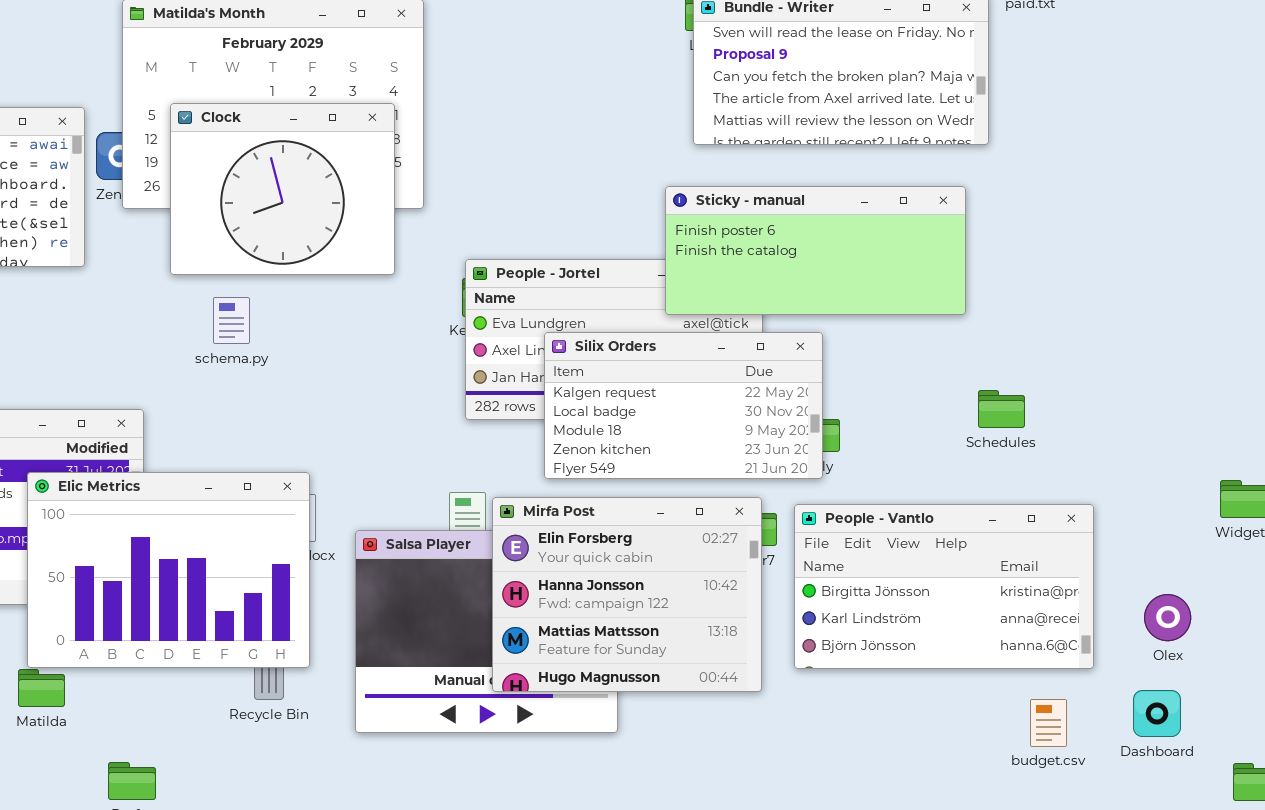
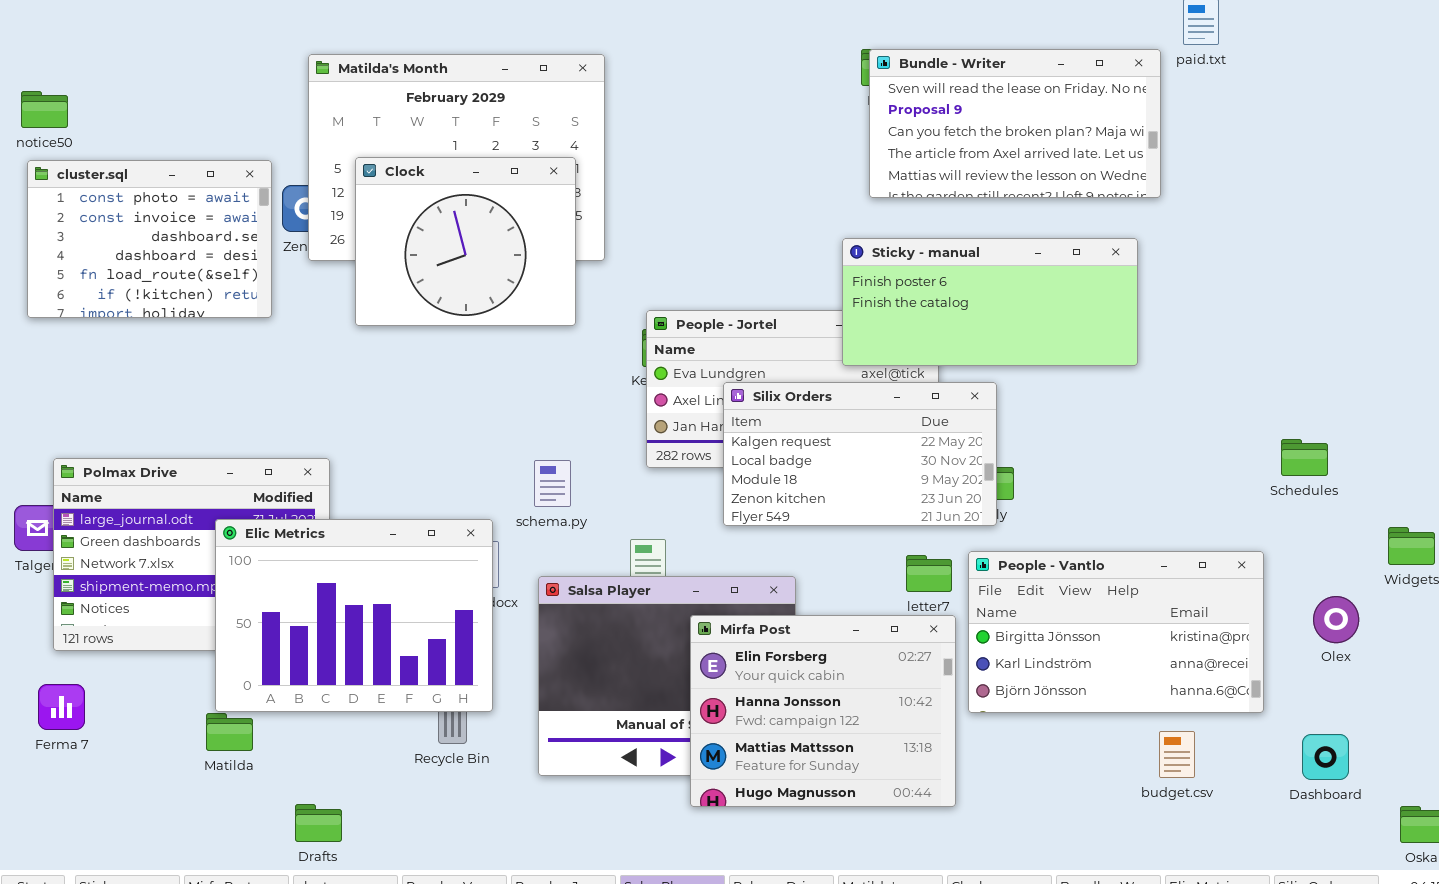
schema.py: [213,297,250,344] -> [534,460,571,507], moved
Schedules: [978,390,1025,428] -> [1281,439,1328,476], moved
Mirfa Post: [492,497,762,692] -> [690,615,956,807], moved
Olex: [1144,594,1191,641] -> [1313,596,1359,643], moved
budget.csv: [1030,699,1067,747] -> [1159,731,1195,778], moved

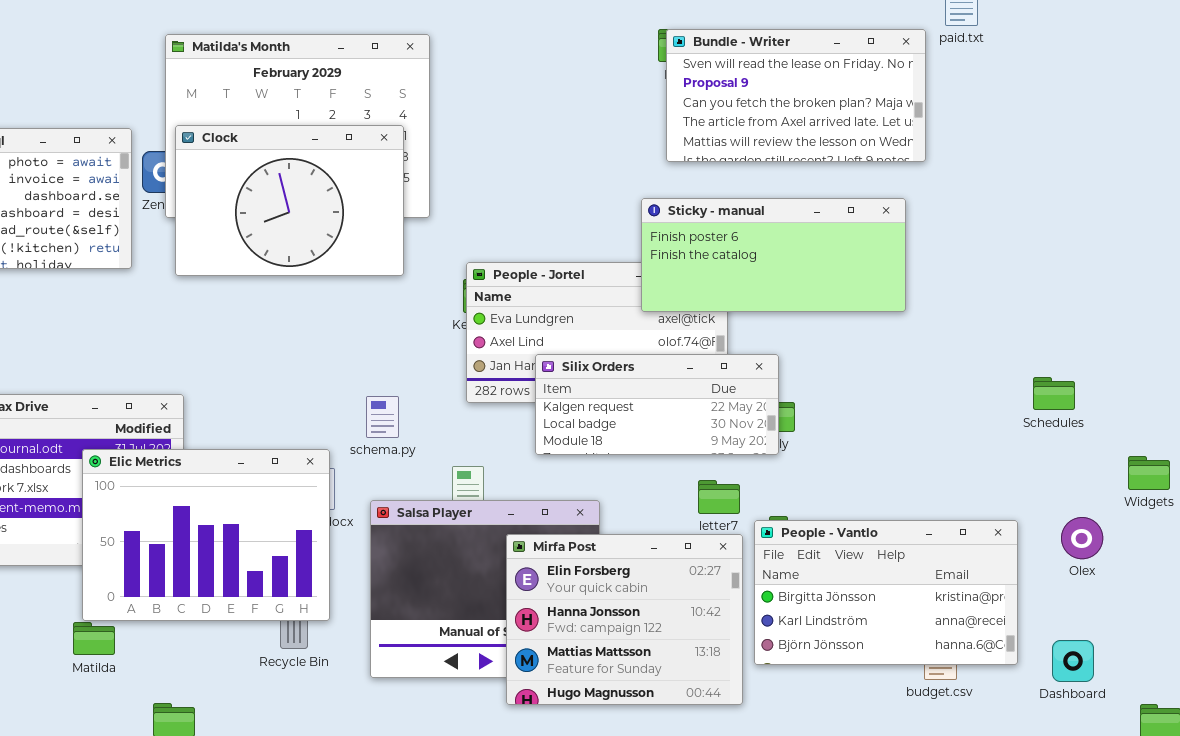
Clock: [355,157,576,326] -> [175,125,404,276], resized
Silix Orders: [723,382,997,526] -> [535,354,779,455], resized
People - Vantlo: [968,551,1264,713] -> [754,520,1018,665], moved

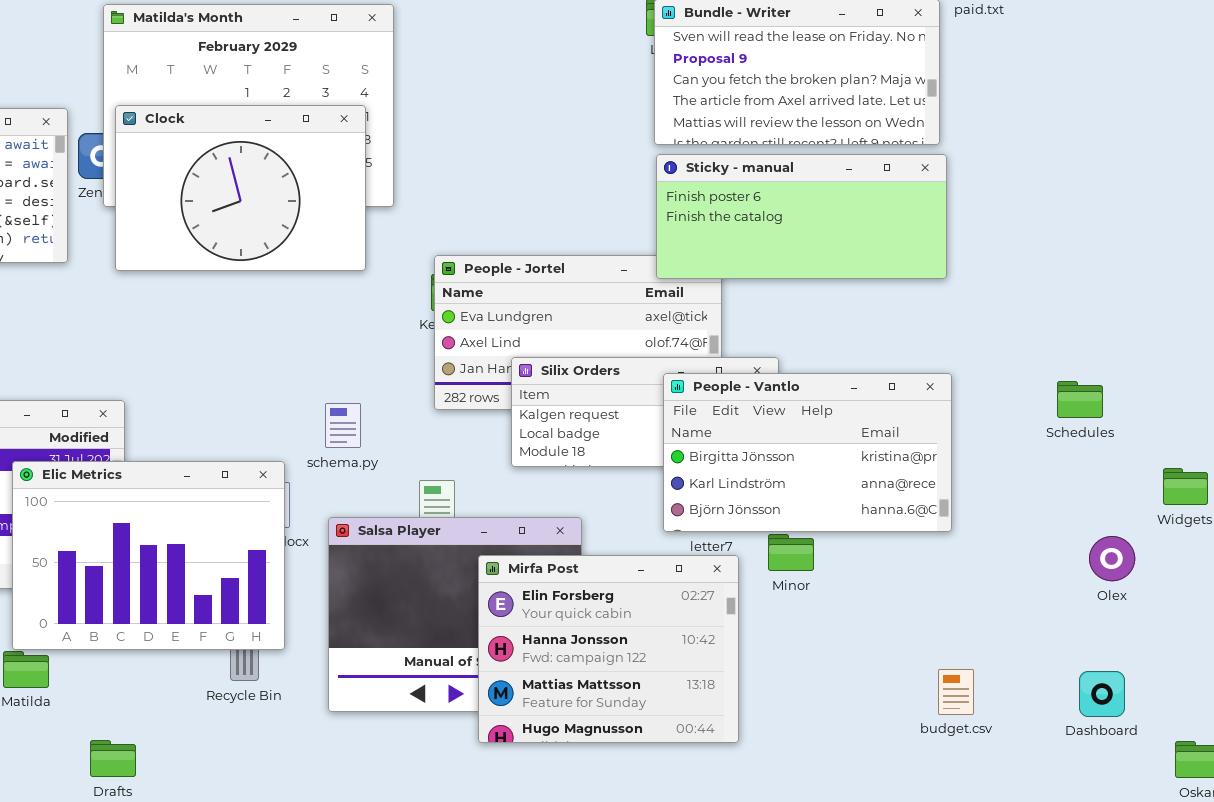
Sticky - manual: [641,198,906,312] -> [656,154,947,279], moved
People - Vantlo: [754,520,1018,665] -> [663,373,952,532], moved

